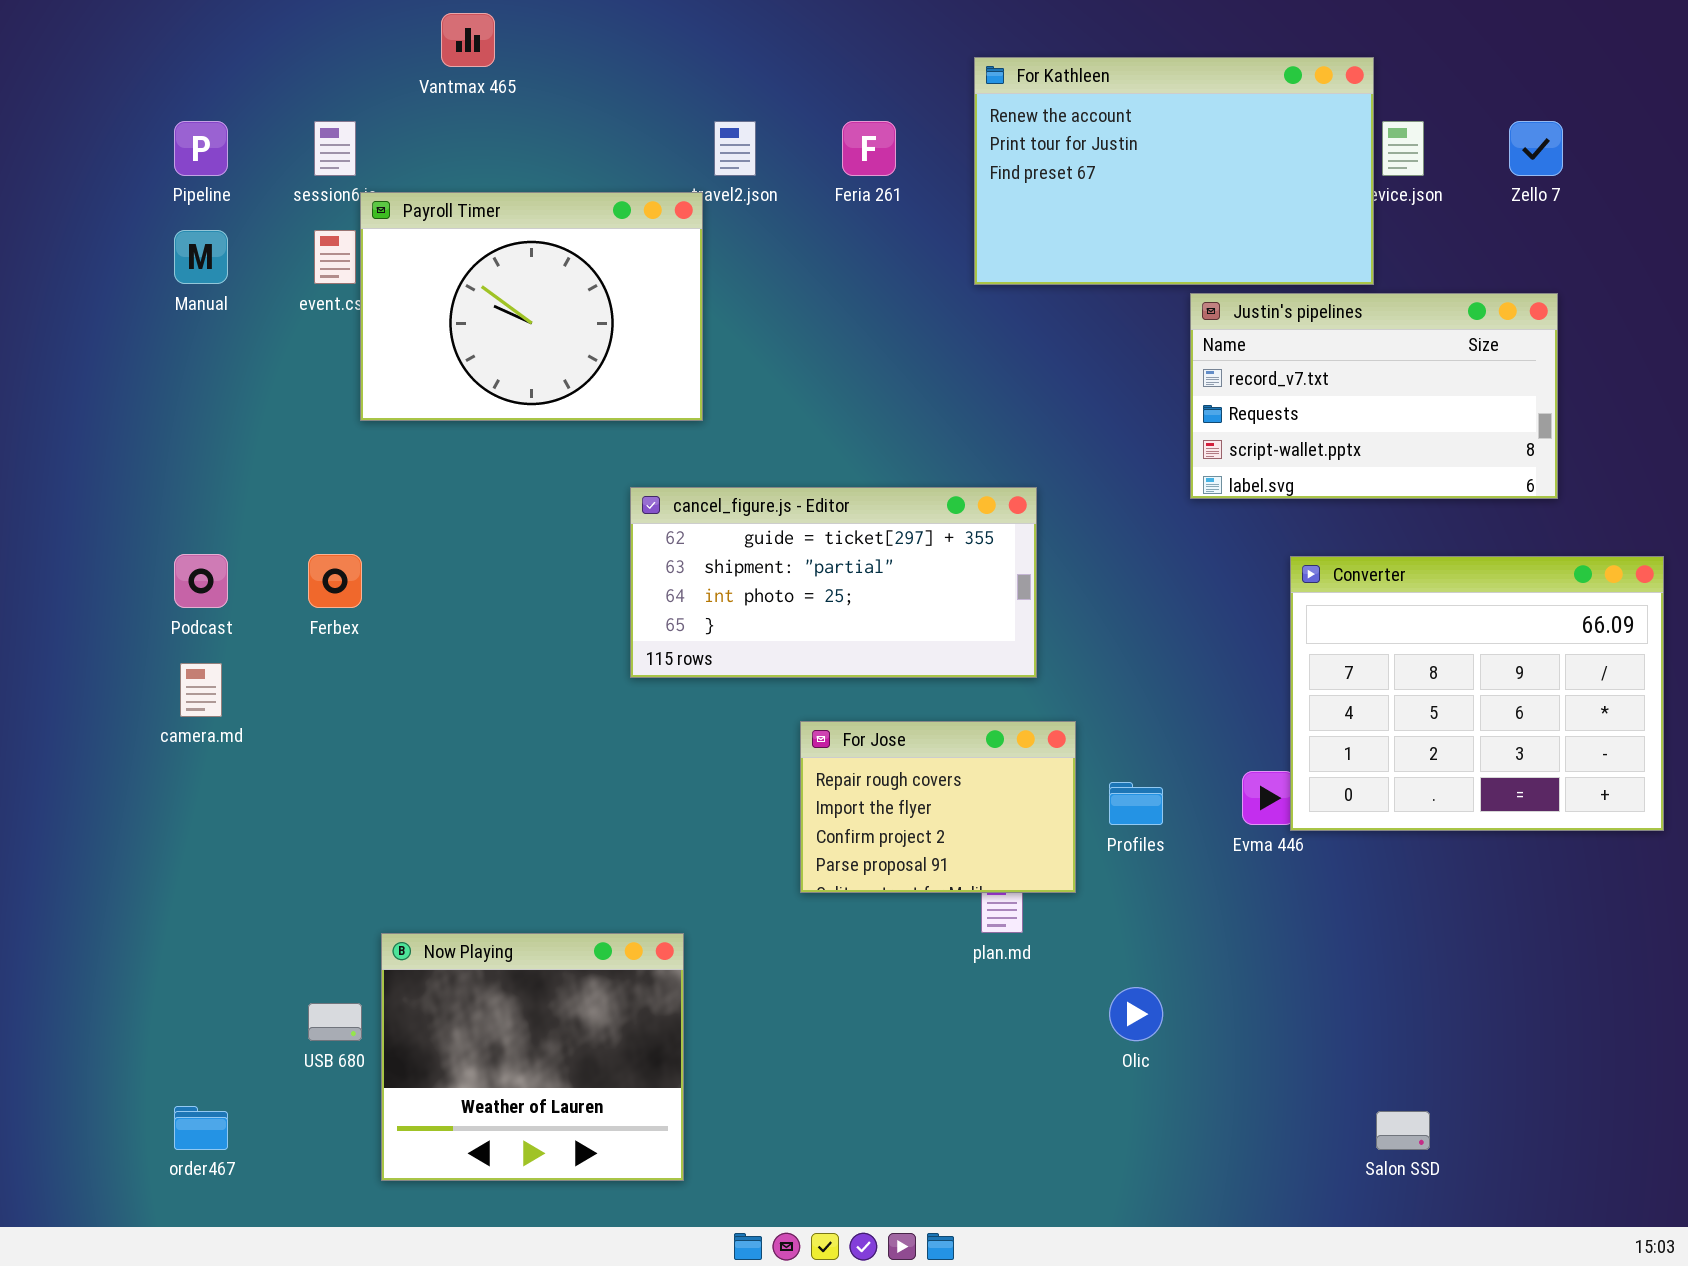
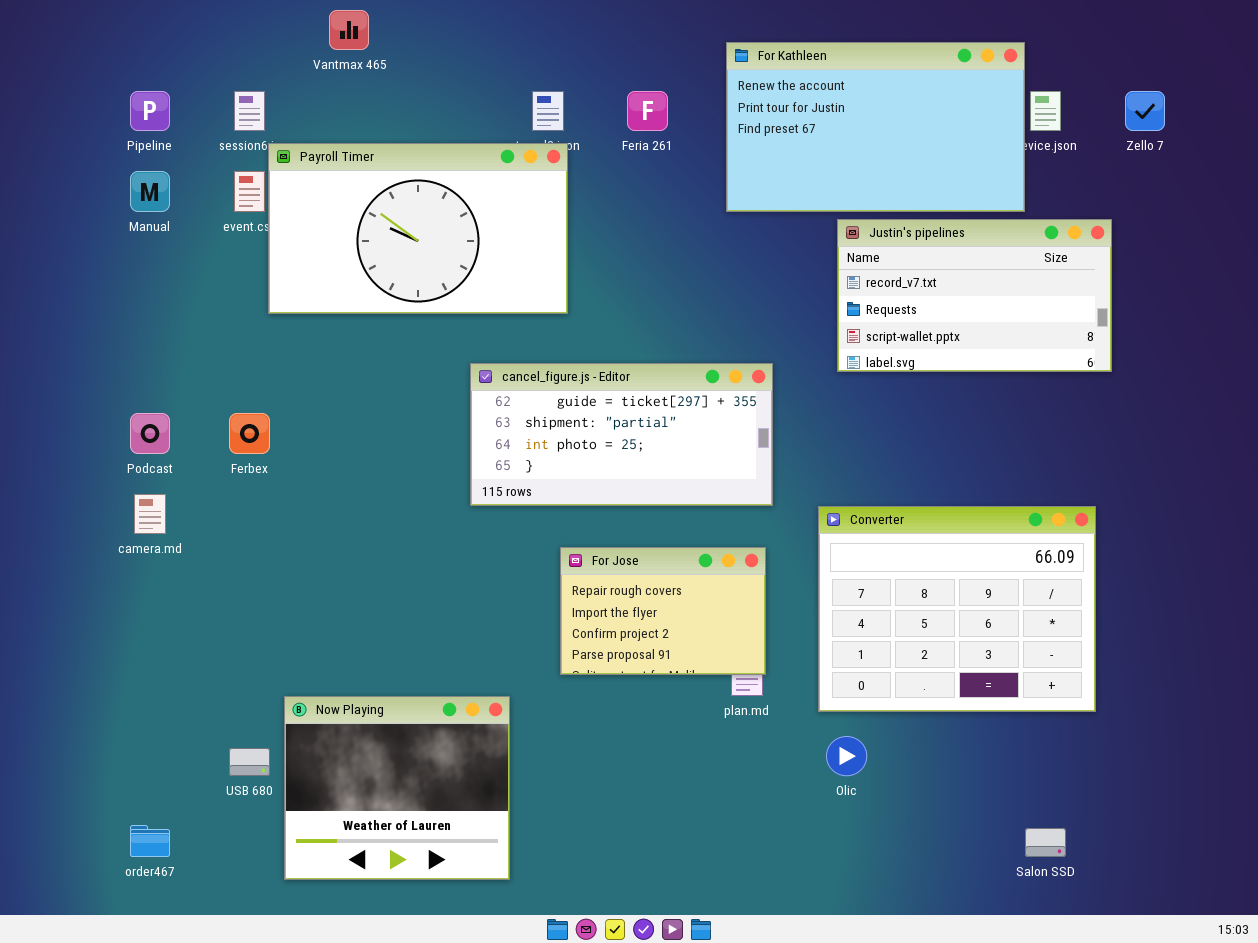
Payroll Timer: [360,192,703,421] -> [268,143,568,314], resized
Justin's pipelines: [1190,293,1558,499] -> [837,219,1112,372], moved
Converter: [1290,556,1664,831] -> [818,506,1096,712], moved
For Jose: [800,721,1076,893] -> [560,547,766,675], moved

